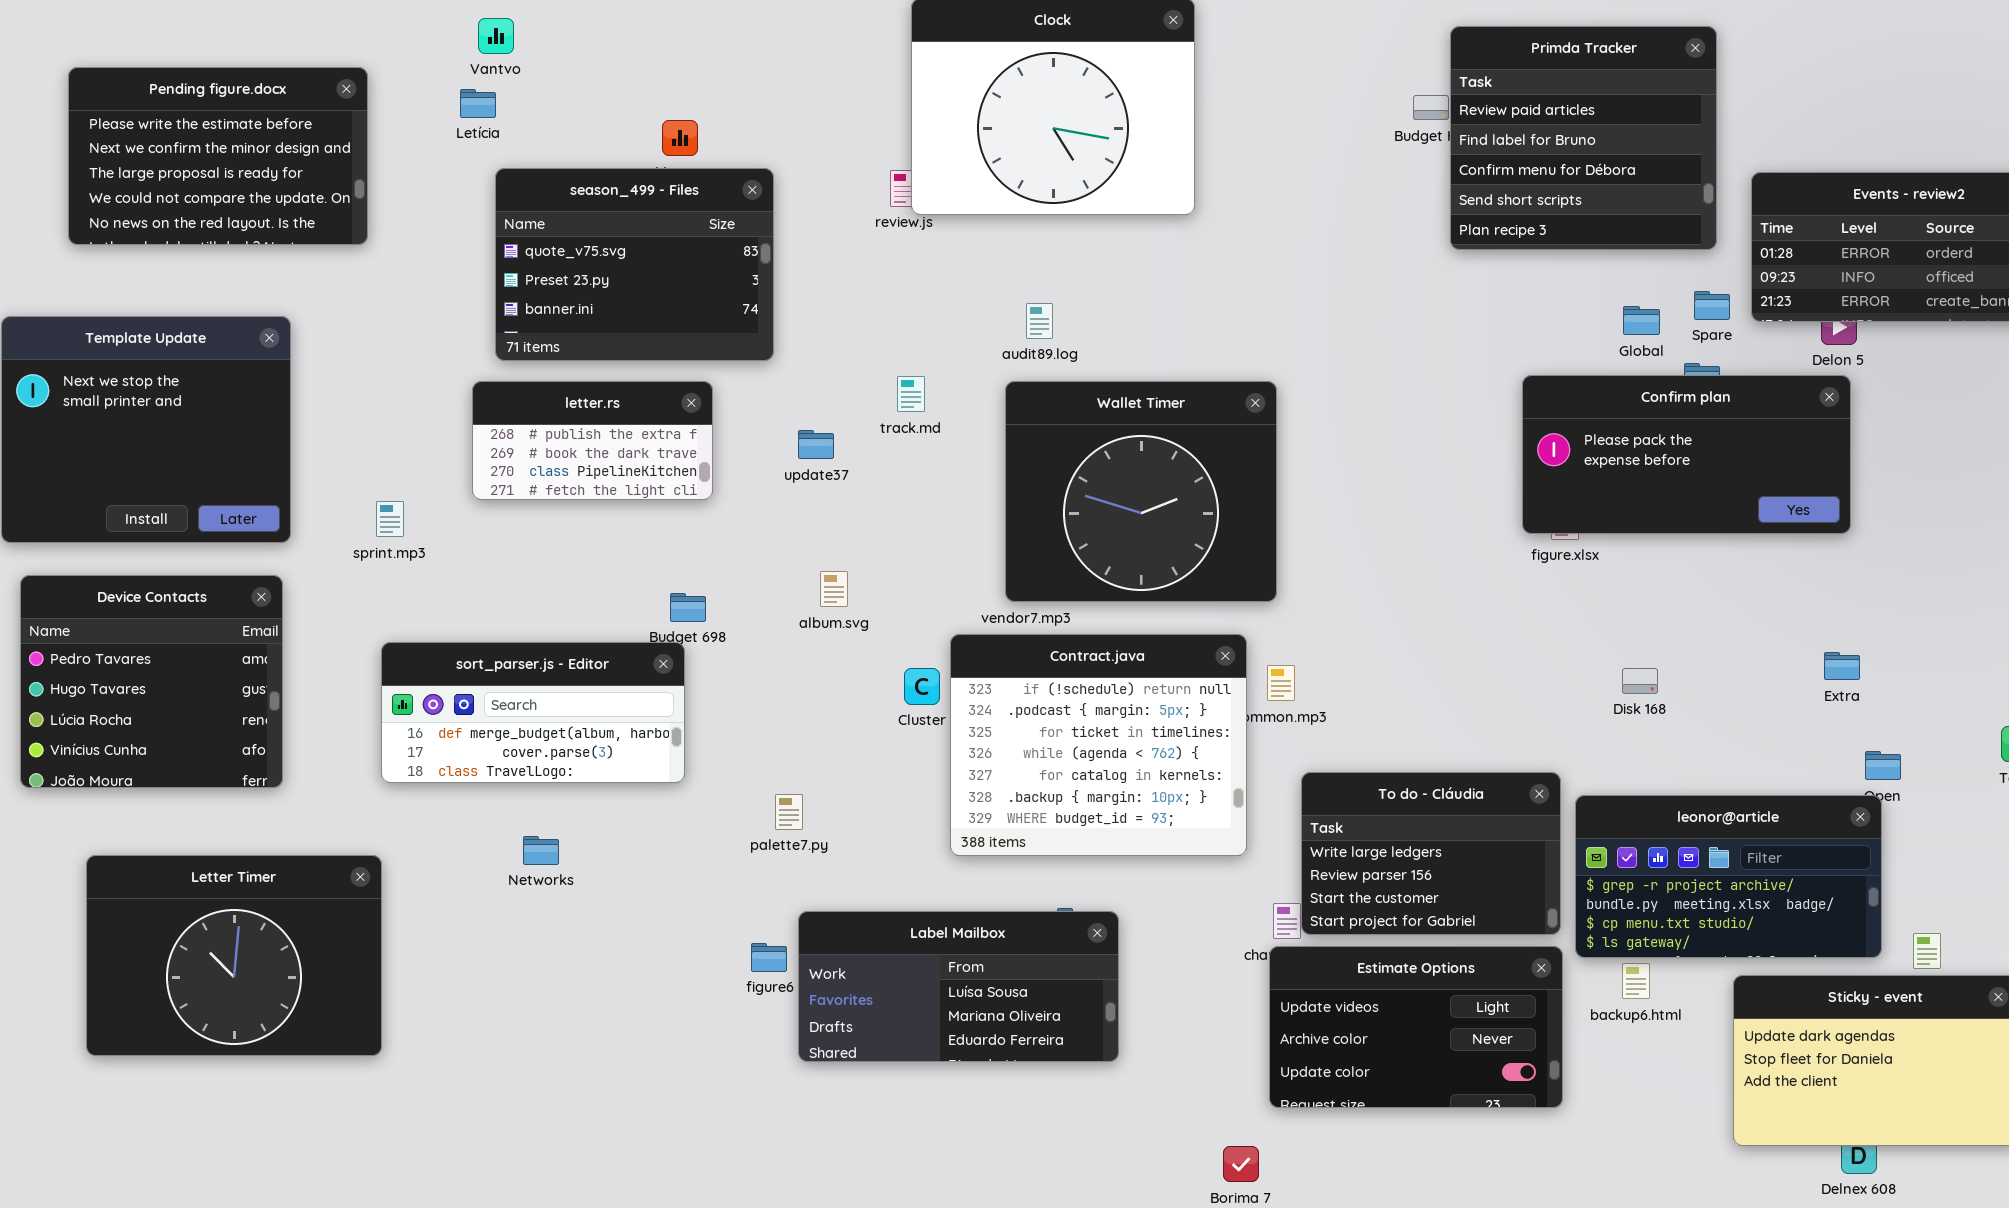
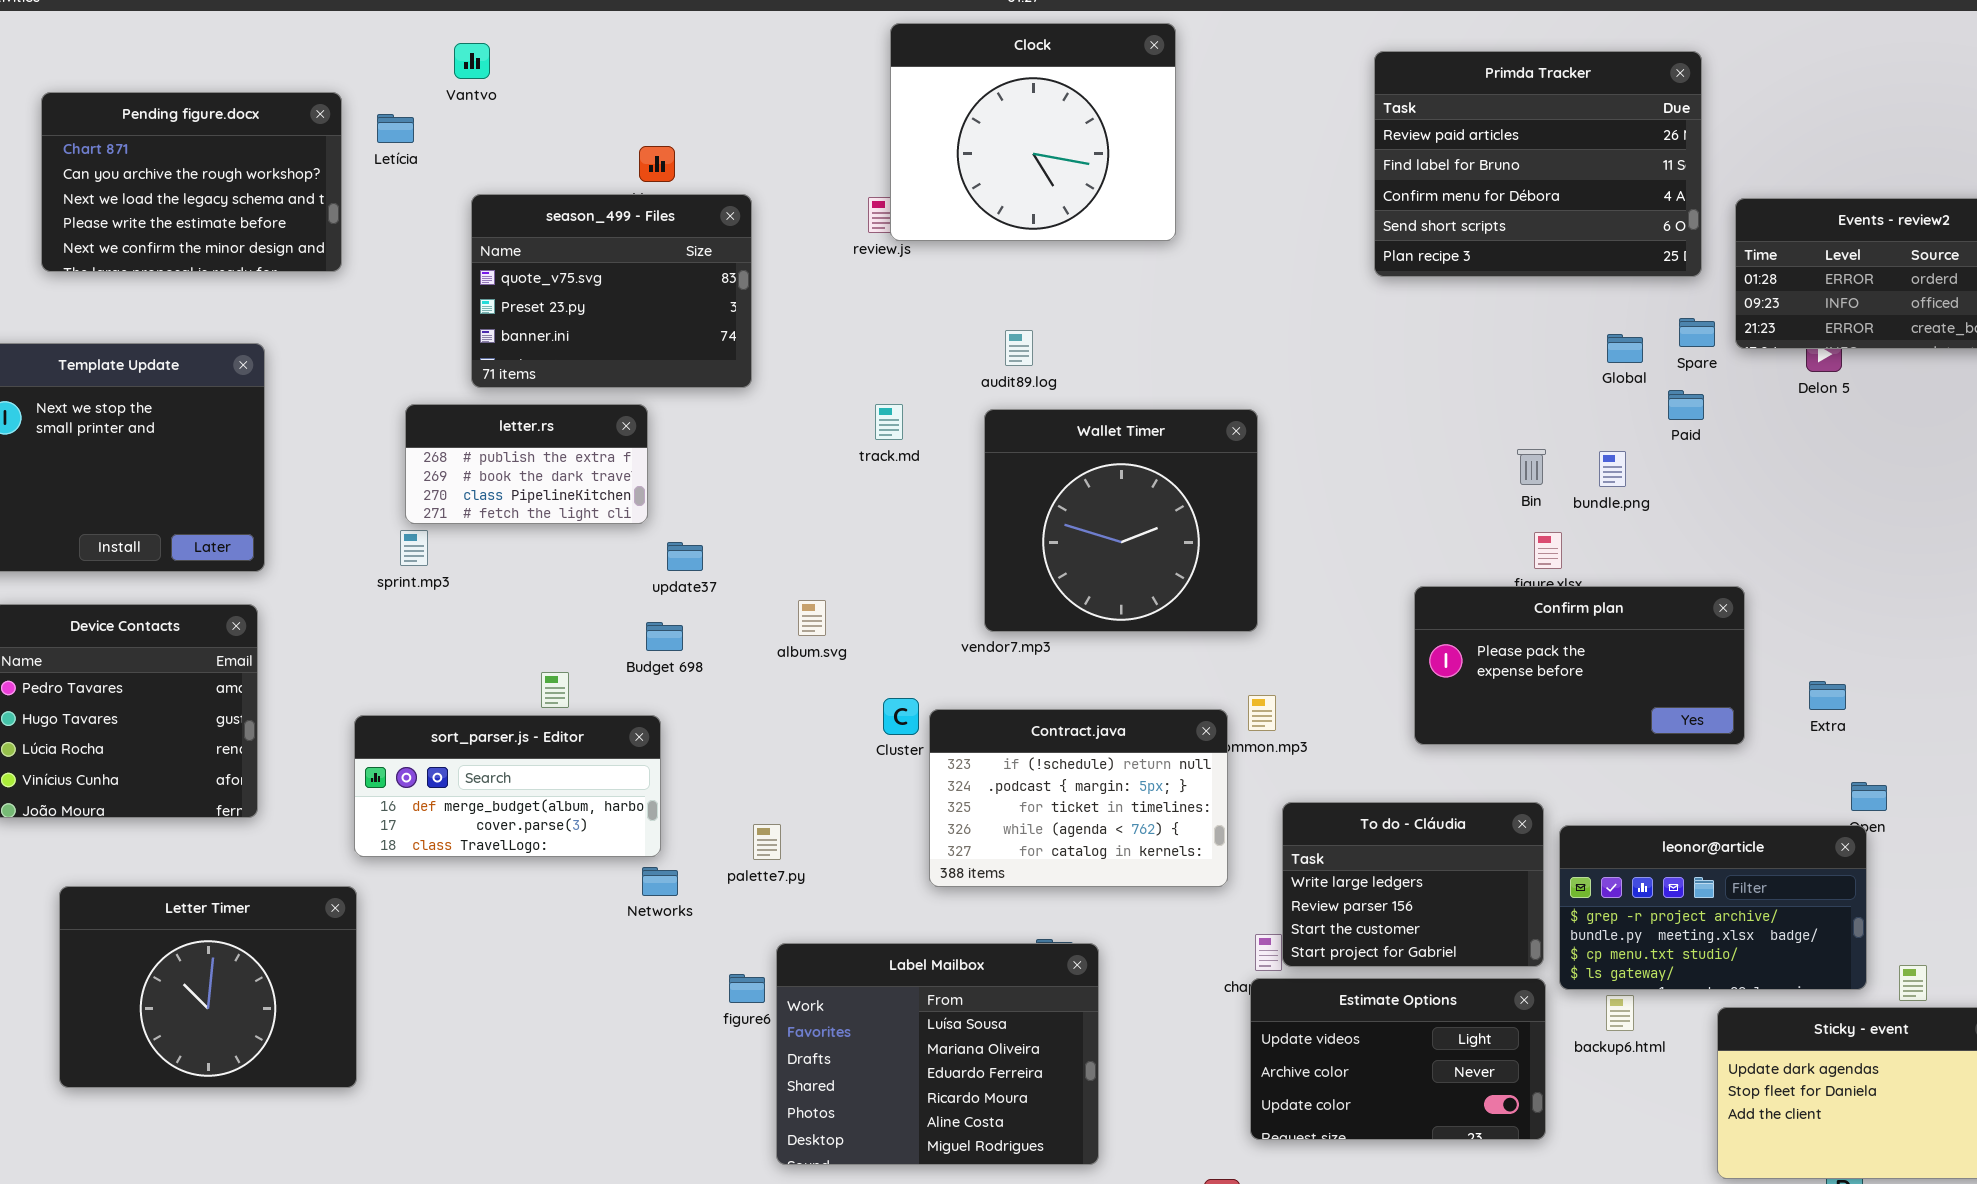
Primda Tracker: [1450,26,1717,250] -> [1374,51,1702,277], resized
Pending figure.docx: [68,67,368,245] -> [41,92,342,272], scrolled up 3 rows
Letícia: [460,89,496,118] -> [377,114,414,143], moved
Confirm plan: [1522,375,1851,534] -> [1414,586,1745,745], moved
letter.rs: [472,381,713,500] -> [405,404,648,524], moved
update37: [798,430,834,459] -> [667,542,703,571], moved
sprint.mp3: [376,501,404,537] -> [400,530,428,566], moved
Contract.java: [950,634,1247,856] -> [929,709,1228,887], resized
sort_parser.js - Editor: [381,642,685,783] -> [354,715,661,857], moved
Networks: [523,836,559,865] -> [642,867,678,896], moved
Label Mailbox: [798,911,1119,1062] -> [776,943,1099,1165], resized

